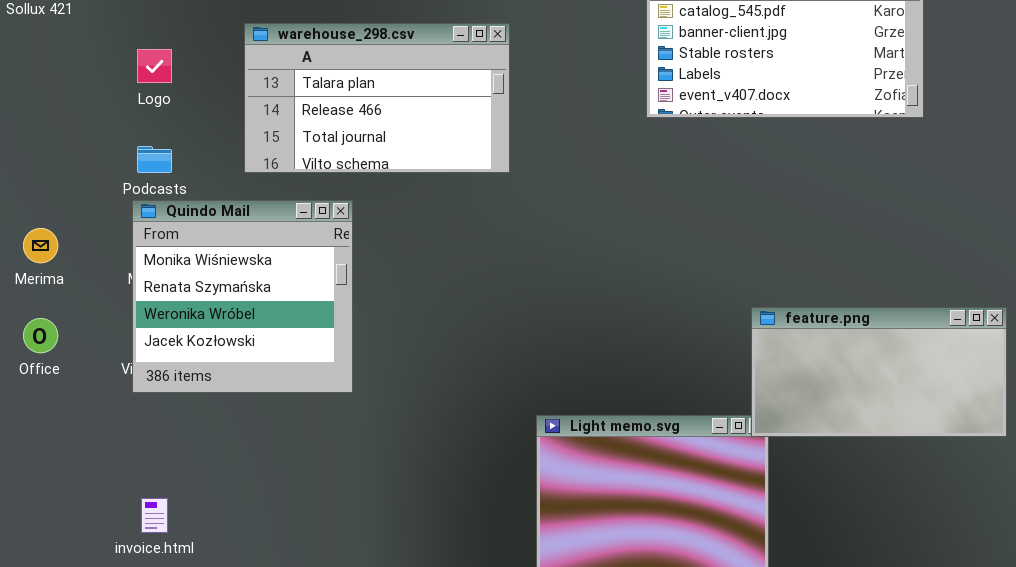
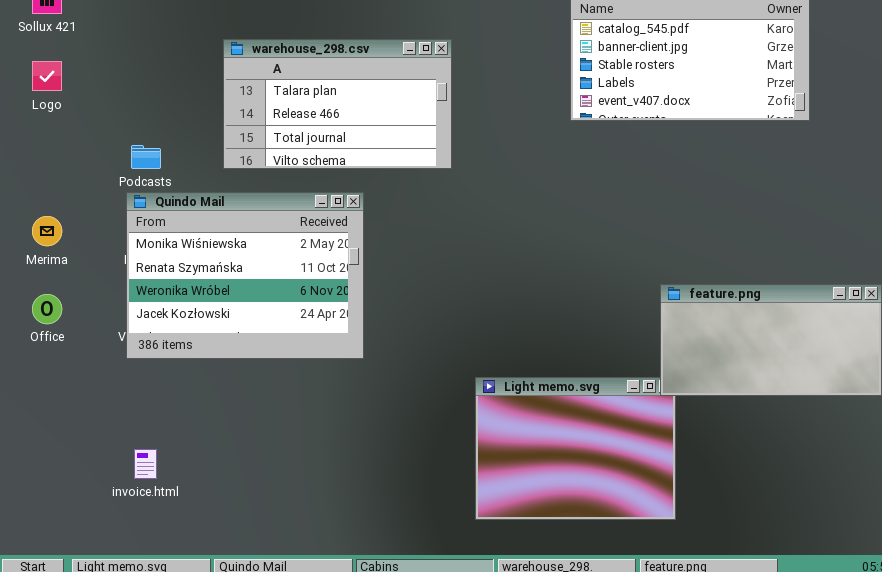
Logo: [137,49,172,83] -> [32,61,62,91], moved
Quindo Mail: [132,200,353,393] -> [126,192,364,359], resized

